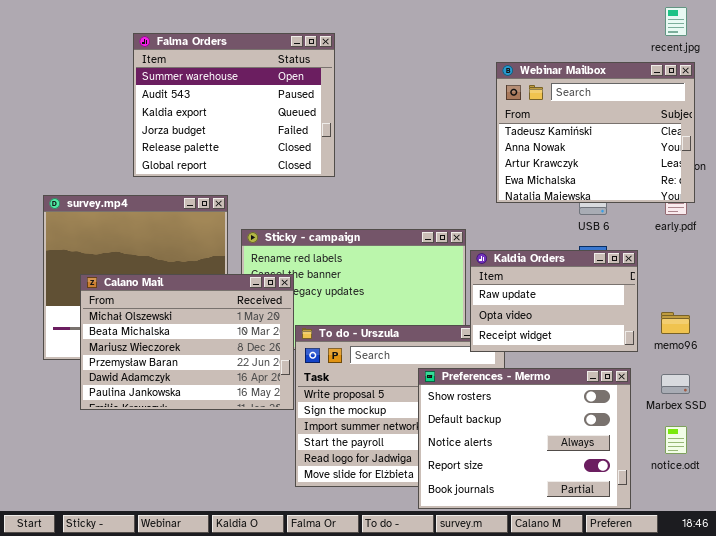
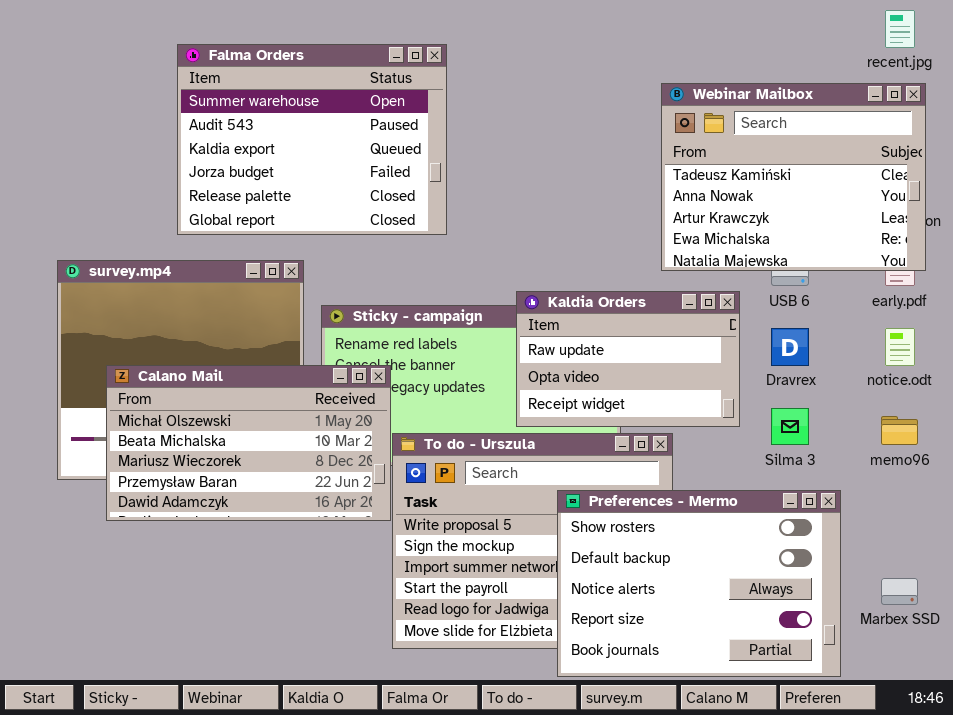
Kaldia Orders: [470,250,638,352] -> [516,291,740,427], moved
Calano Mail: [80,274,294,410] -> [106,365,391,521], resized
Marbex SSD: [661,374,690,394] -> [881,578,918,605], moved
notice.odt: [665,426,687,454] -> [885,328,915,366], moved

